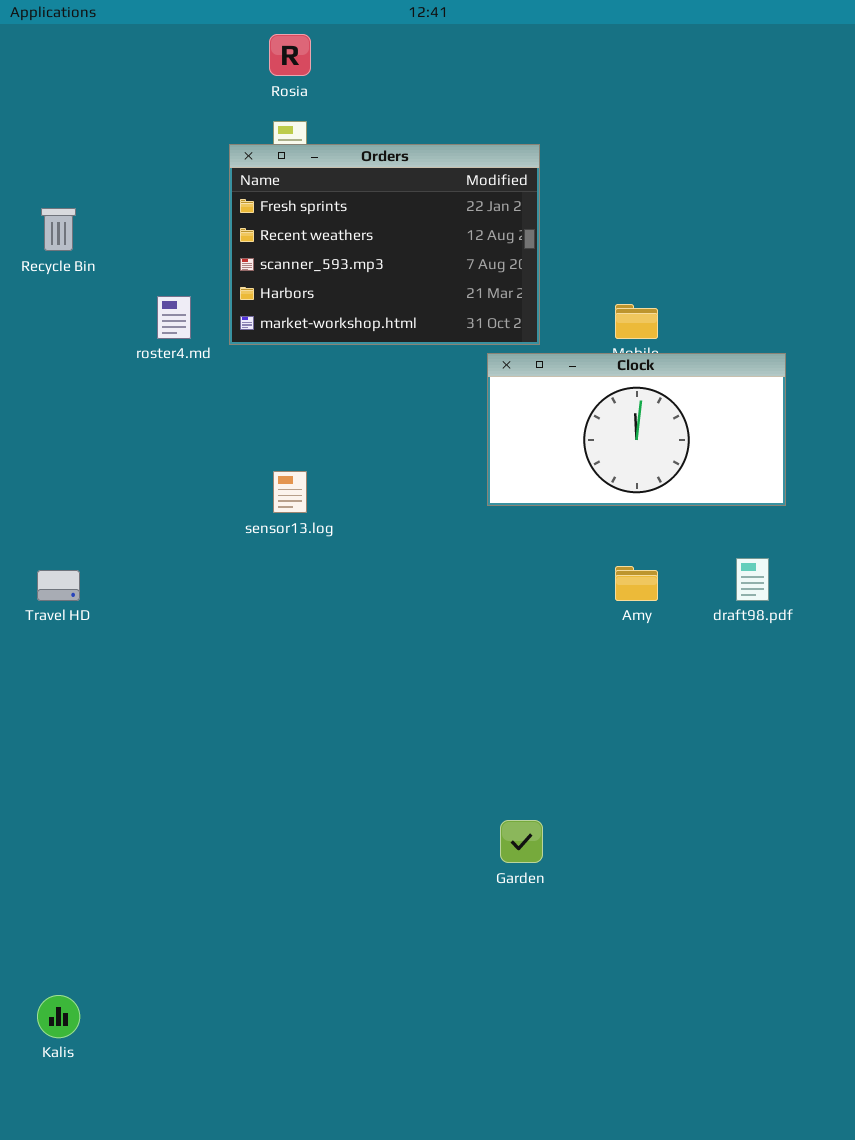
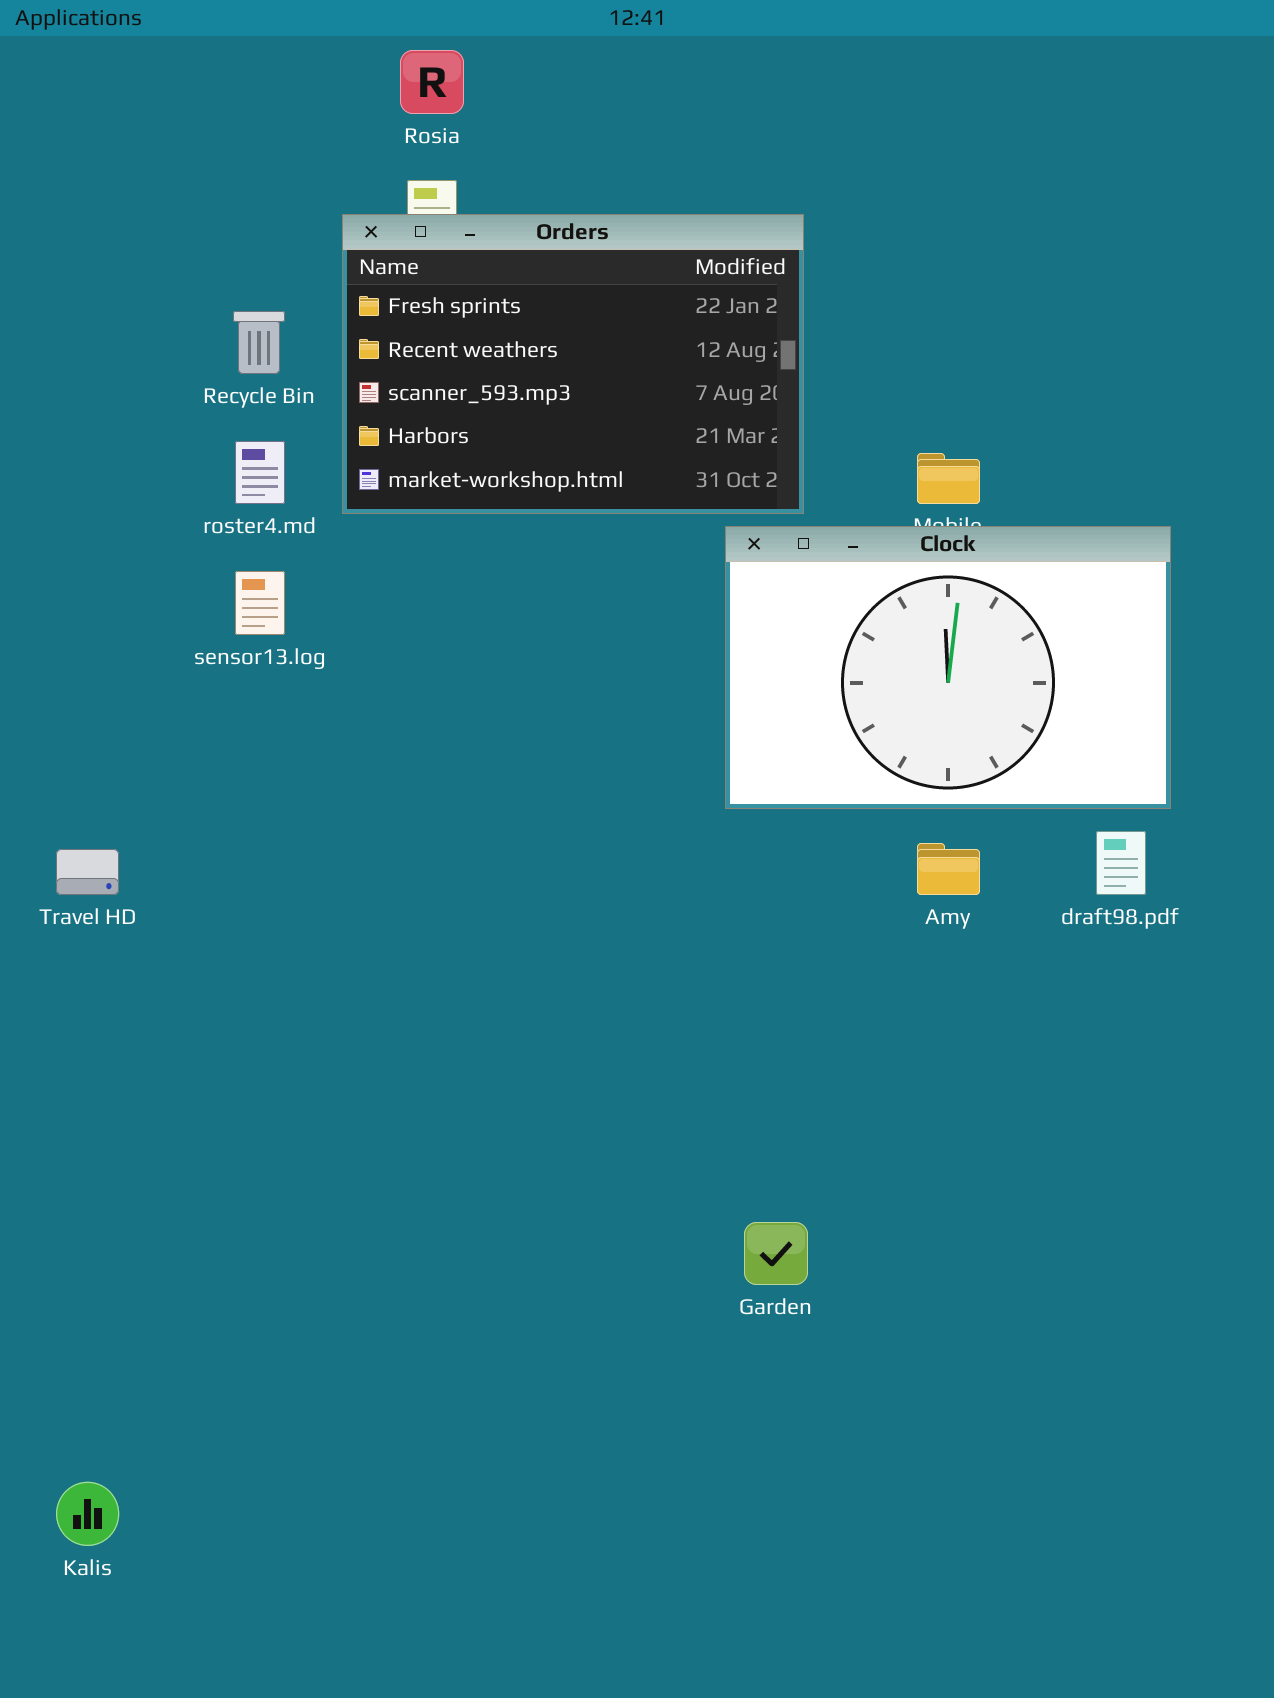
Recycle Bin: [41,208,76,251] -> [233,311,285,374], moved
Clock: [487,353,786,506] -> [725,526,1171,809], resized
sensor13.log: [273,471,307,513] -> [235,571,285,635], moved

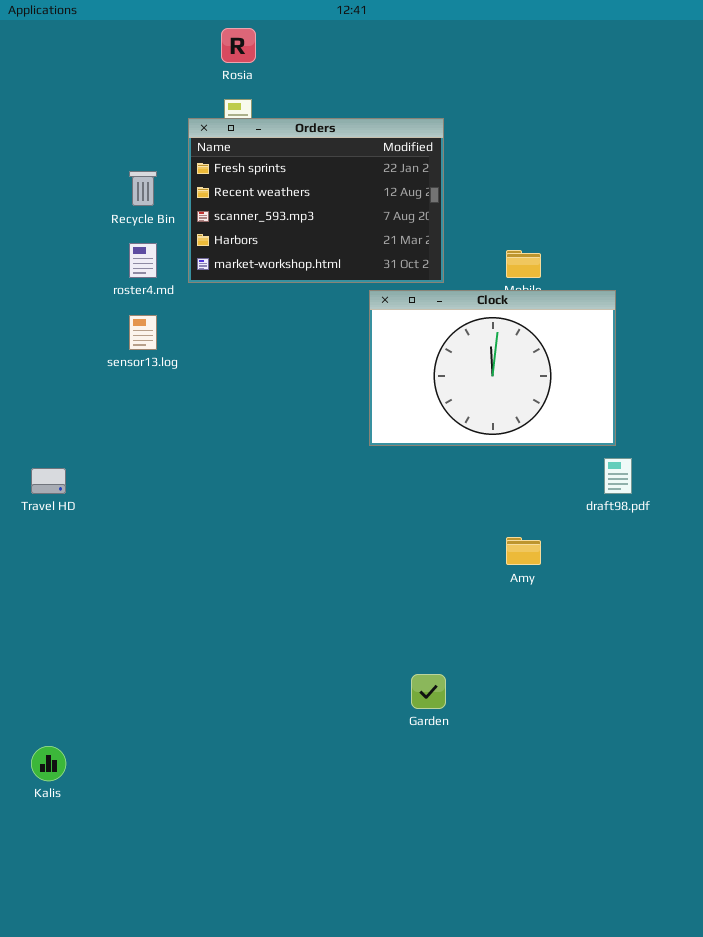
Clock: [725,526,1171,809] -> [369,290,616,446], moved
Amy: [917,843,980,895] -> [506,537,541,565], moved
Kalis: [56,1482,119,1546] -> [31,746,66,781], moved

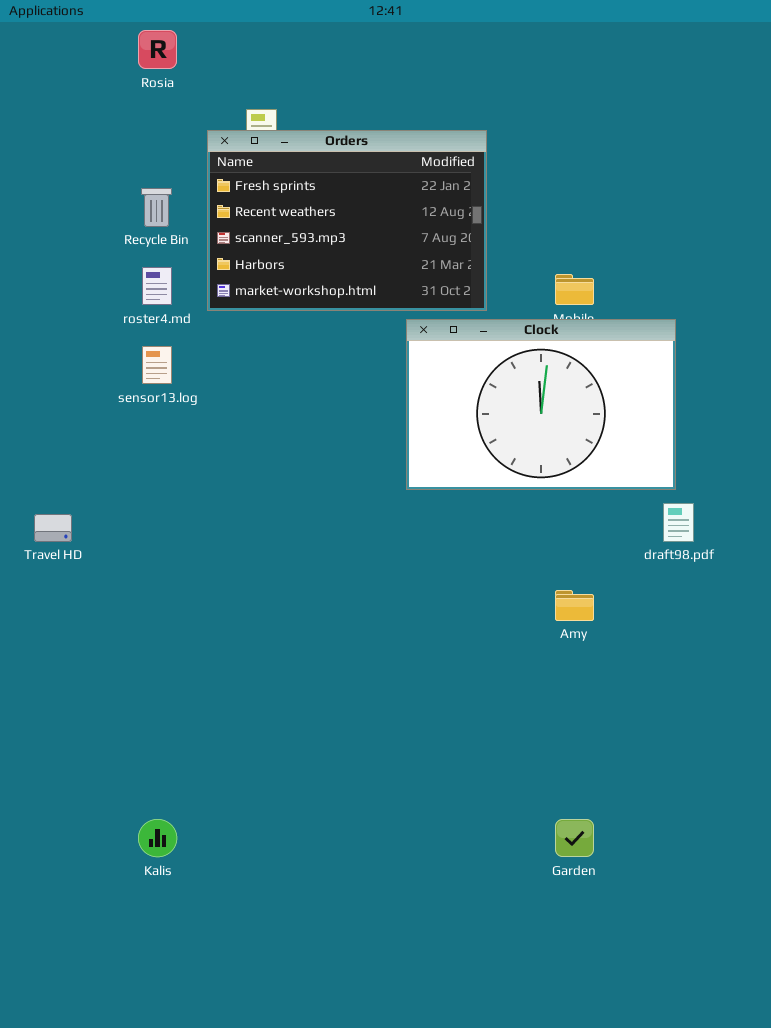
Rosia: [221,28,256,63] -> [138,30,177,69], moved
Garden: [411,674,446,709] -> [555,819,594,857], moved
Kalis: [31,746,66,781] -> [138,819,177,857], moved

